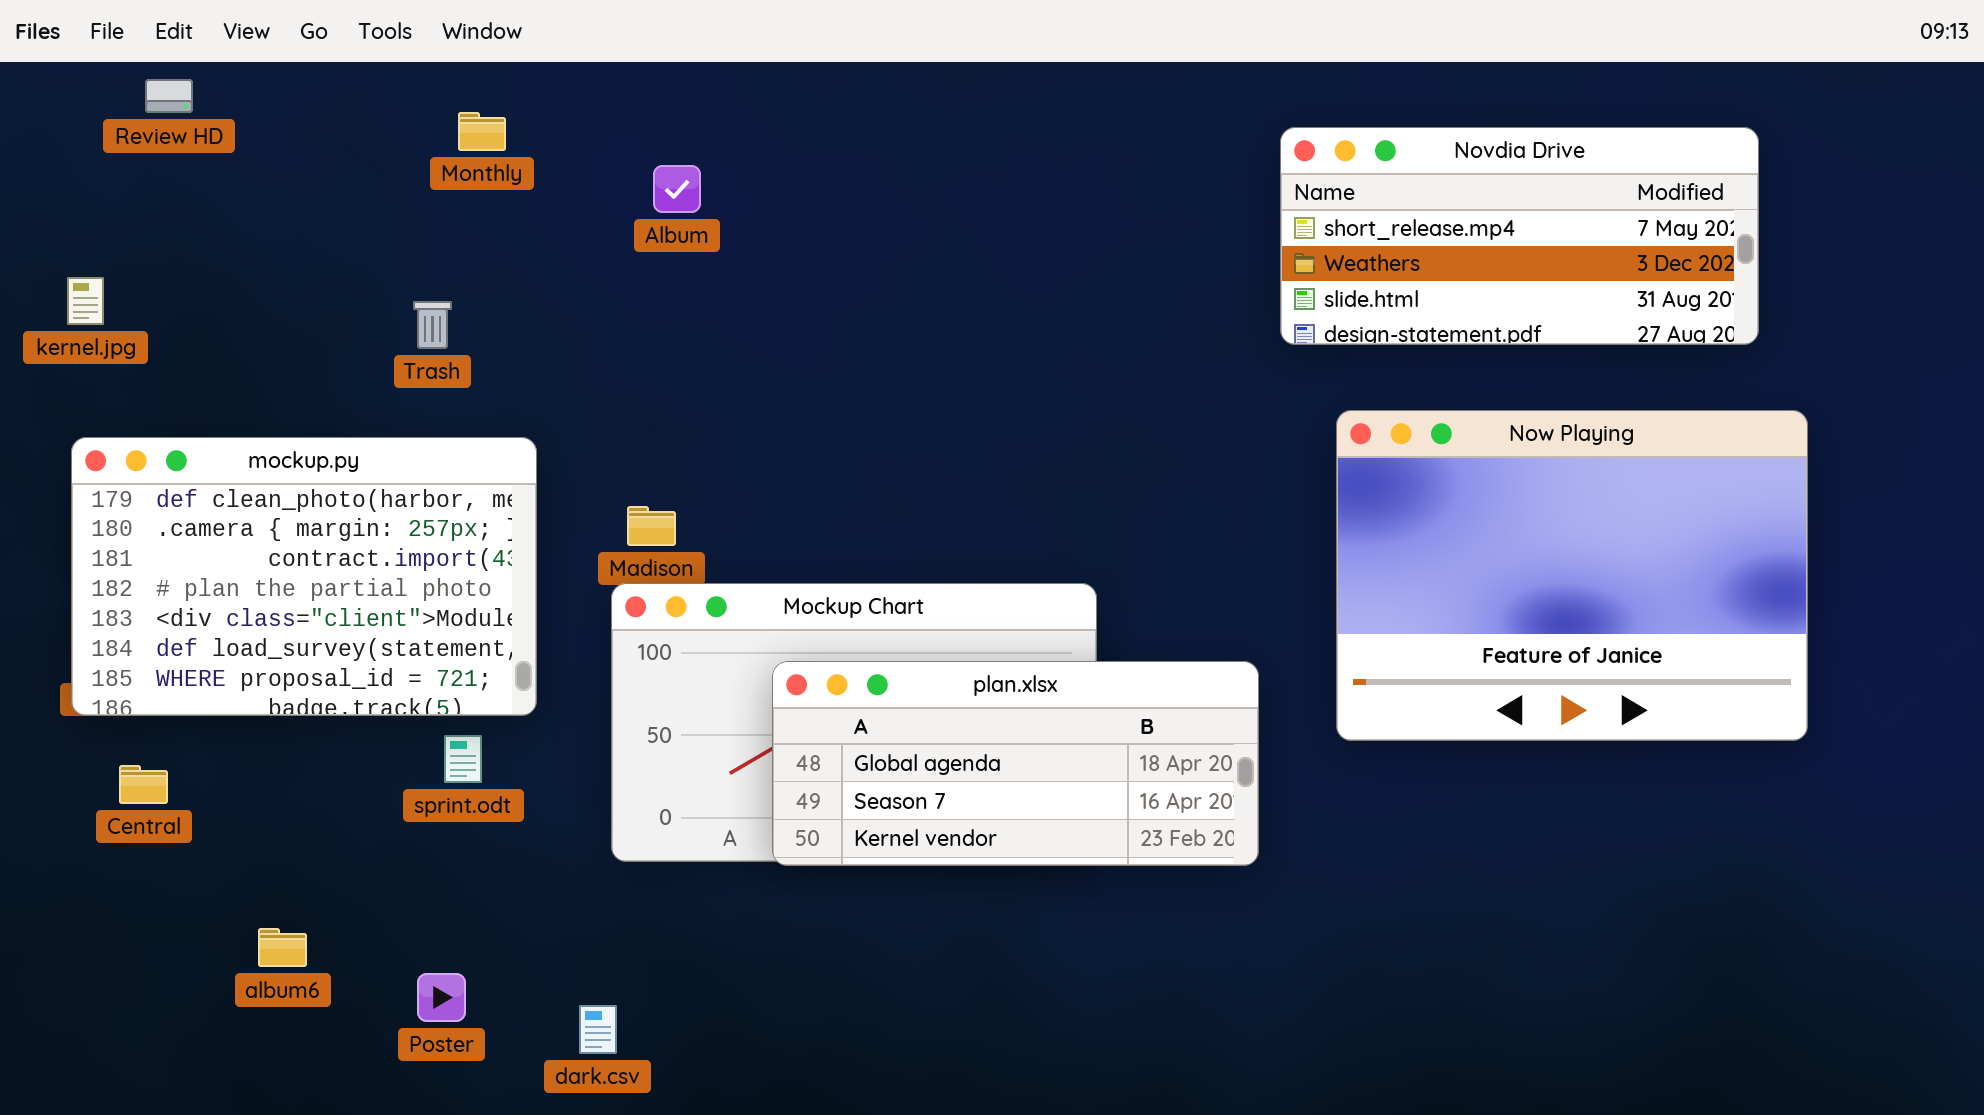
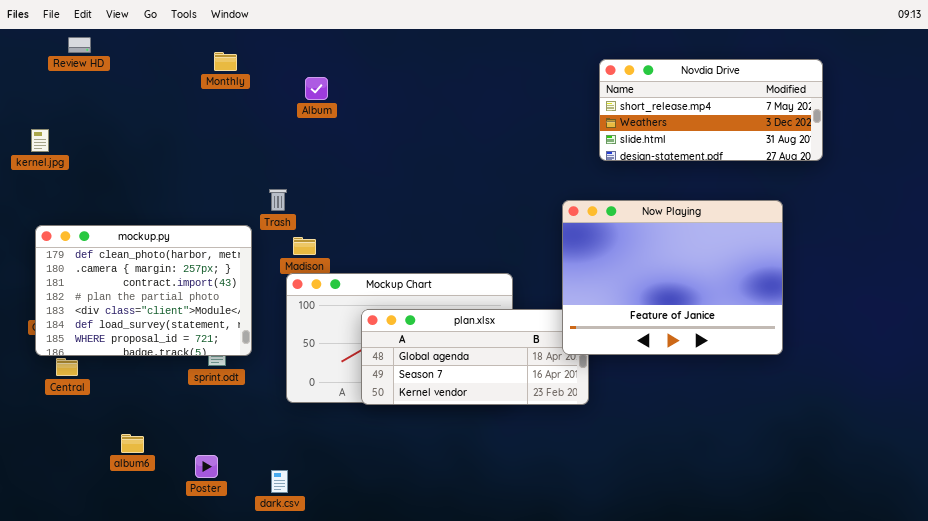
Trash: [413,301,452,349] -> [269,189,287,211], moved
Now Playing: [1336,410,1808,741] -> [562,200,783,355], moved
mockup.py: [71,437,537,716] -> [35,225,252,356], moved

